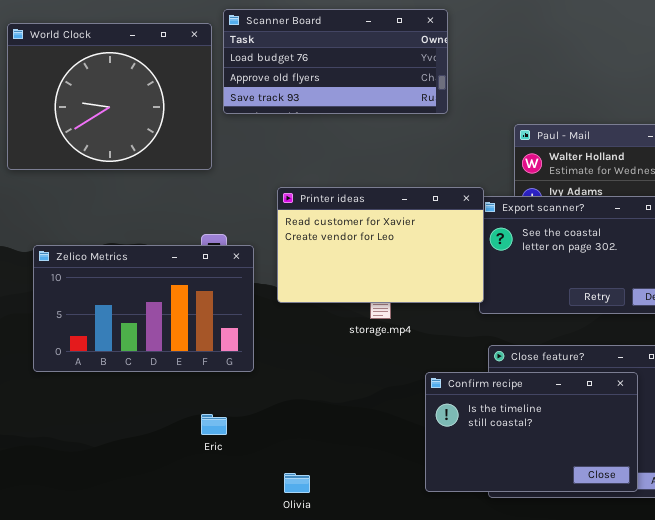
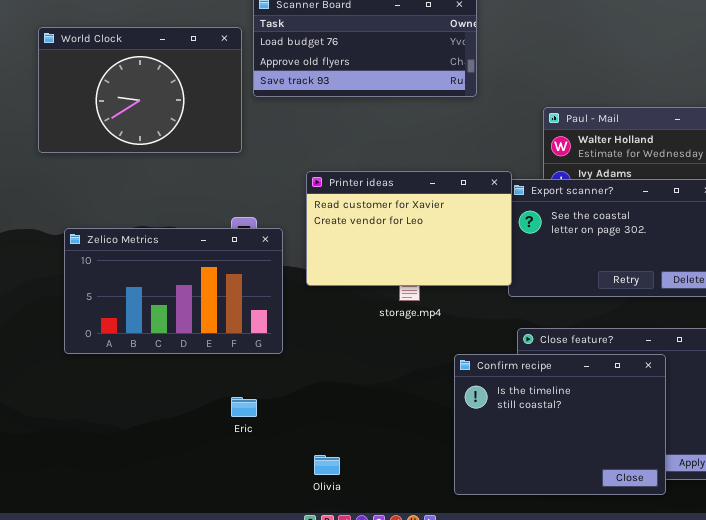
World Clock: [7,23,212,170] -> [38,27,242,153], resized
Confirm recipe: [425,372,638,492] -> [454,354,666,495], resized

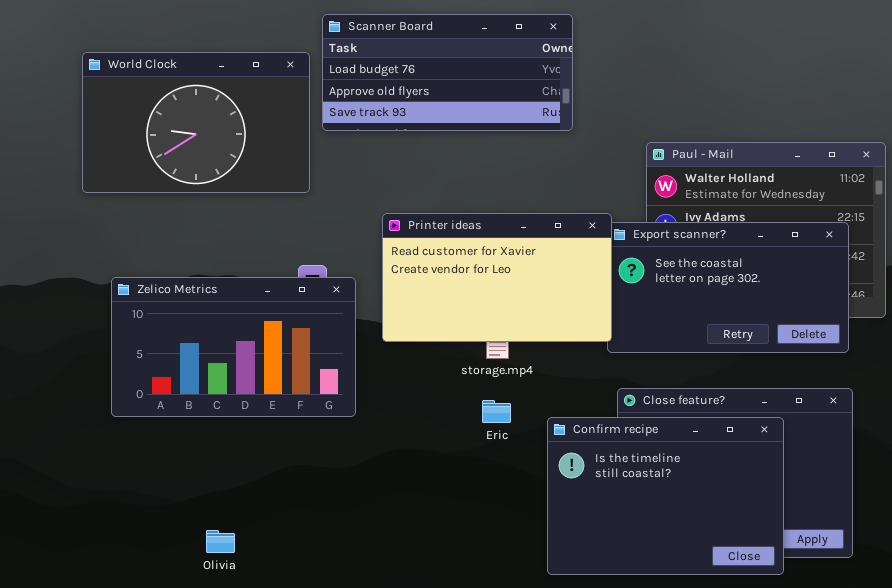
Eric: [231,397,257,417] -> [482,400,511,423], moved
Olivia: [314,455,340,475] -> [206,530,235,553], moved

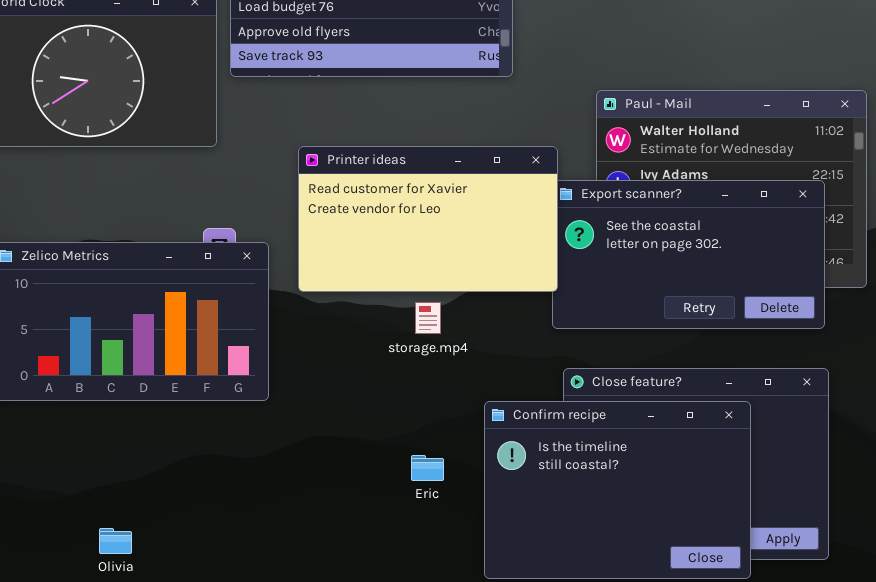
Printer ideas: [382,213,612,342] -> [298,146,558,292], moved
Eric: [482,400,511,423] -> [411,455,444,481], moved

